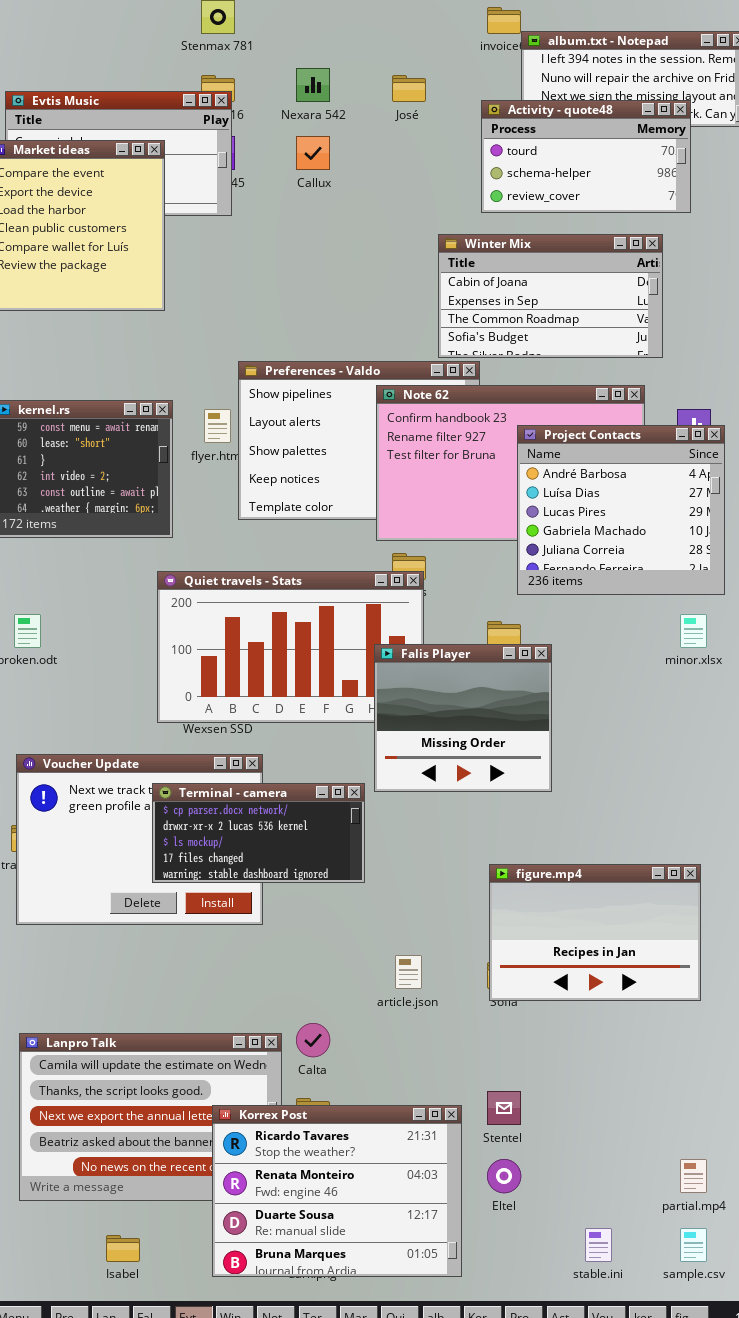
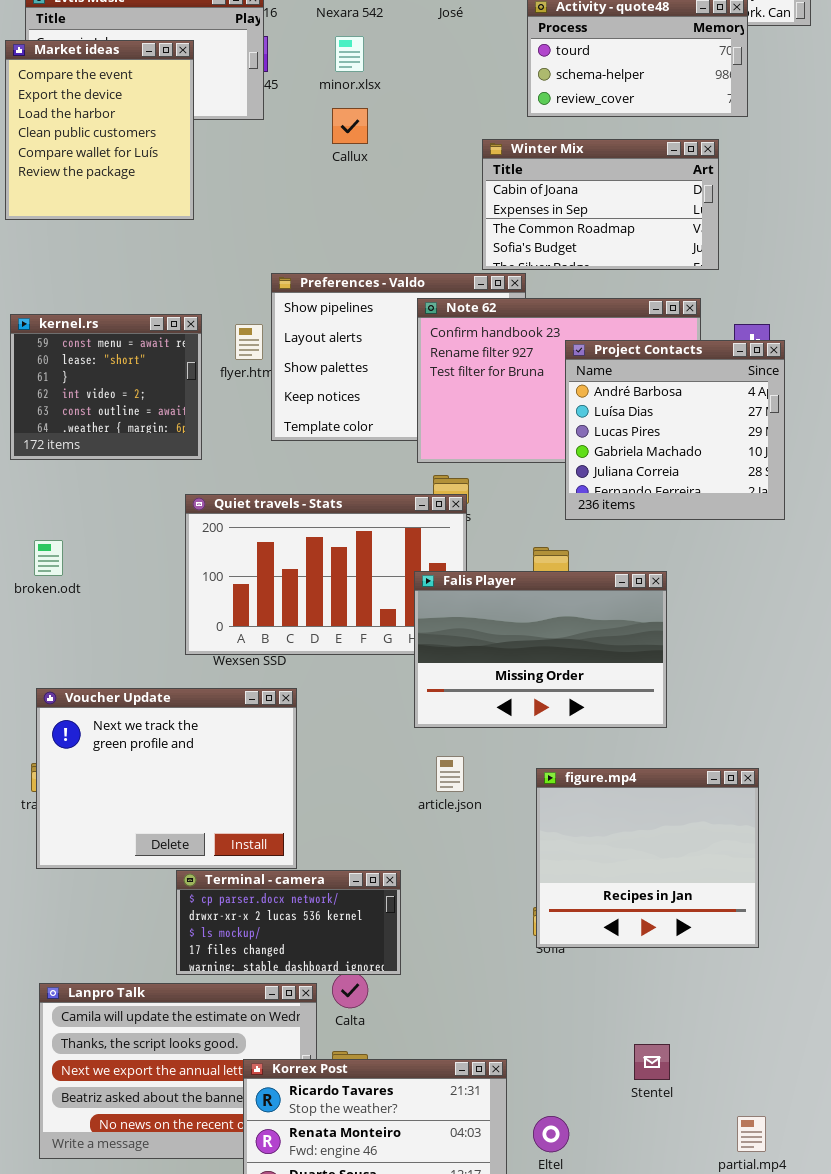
Callux: [296,136,330,170] -> [332,108,368,144], moved
minor.xlsx: [680,614,707,648] -> [335,36,364,72], moved
Falis Player: [374,644,552,792] -> [414,571,667,728], resized
Terminal - camera: [152,783,365,883] -> [176,870,401,975], moved
figure.mp4: [489,864,701,1001] -> [536,768,759,948], resized
article.json: [395,955,422,989] -> [436,756,464,792], moved
Stentel: [487,1091,521,1125] -> [634,1044,670,1080], moved

